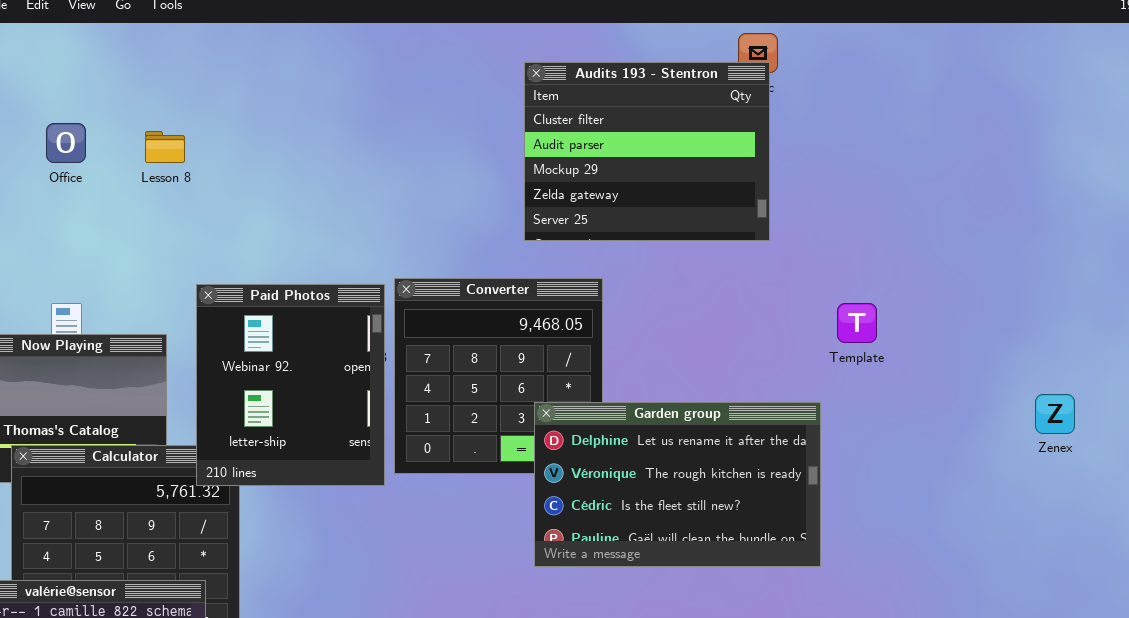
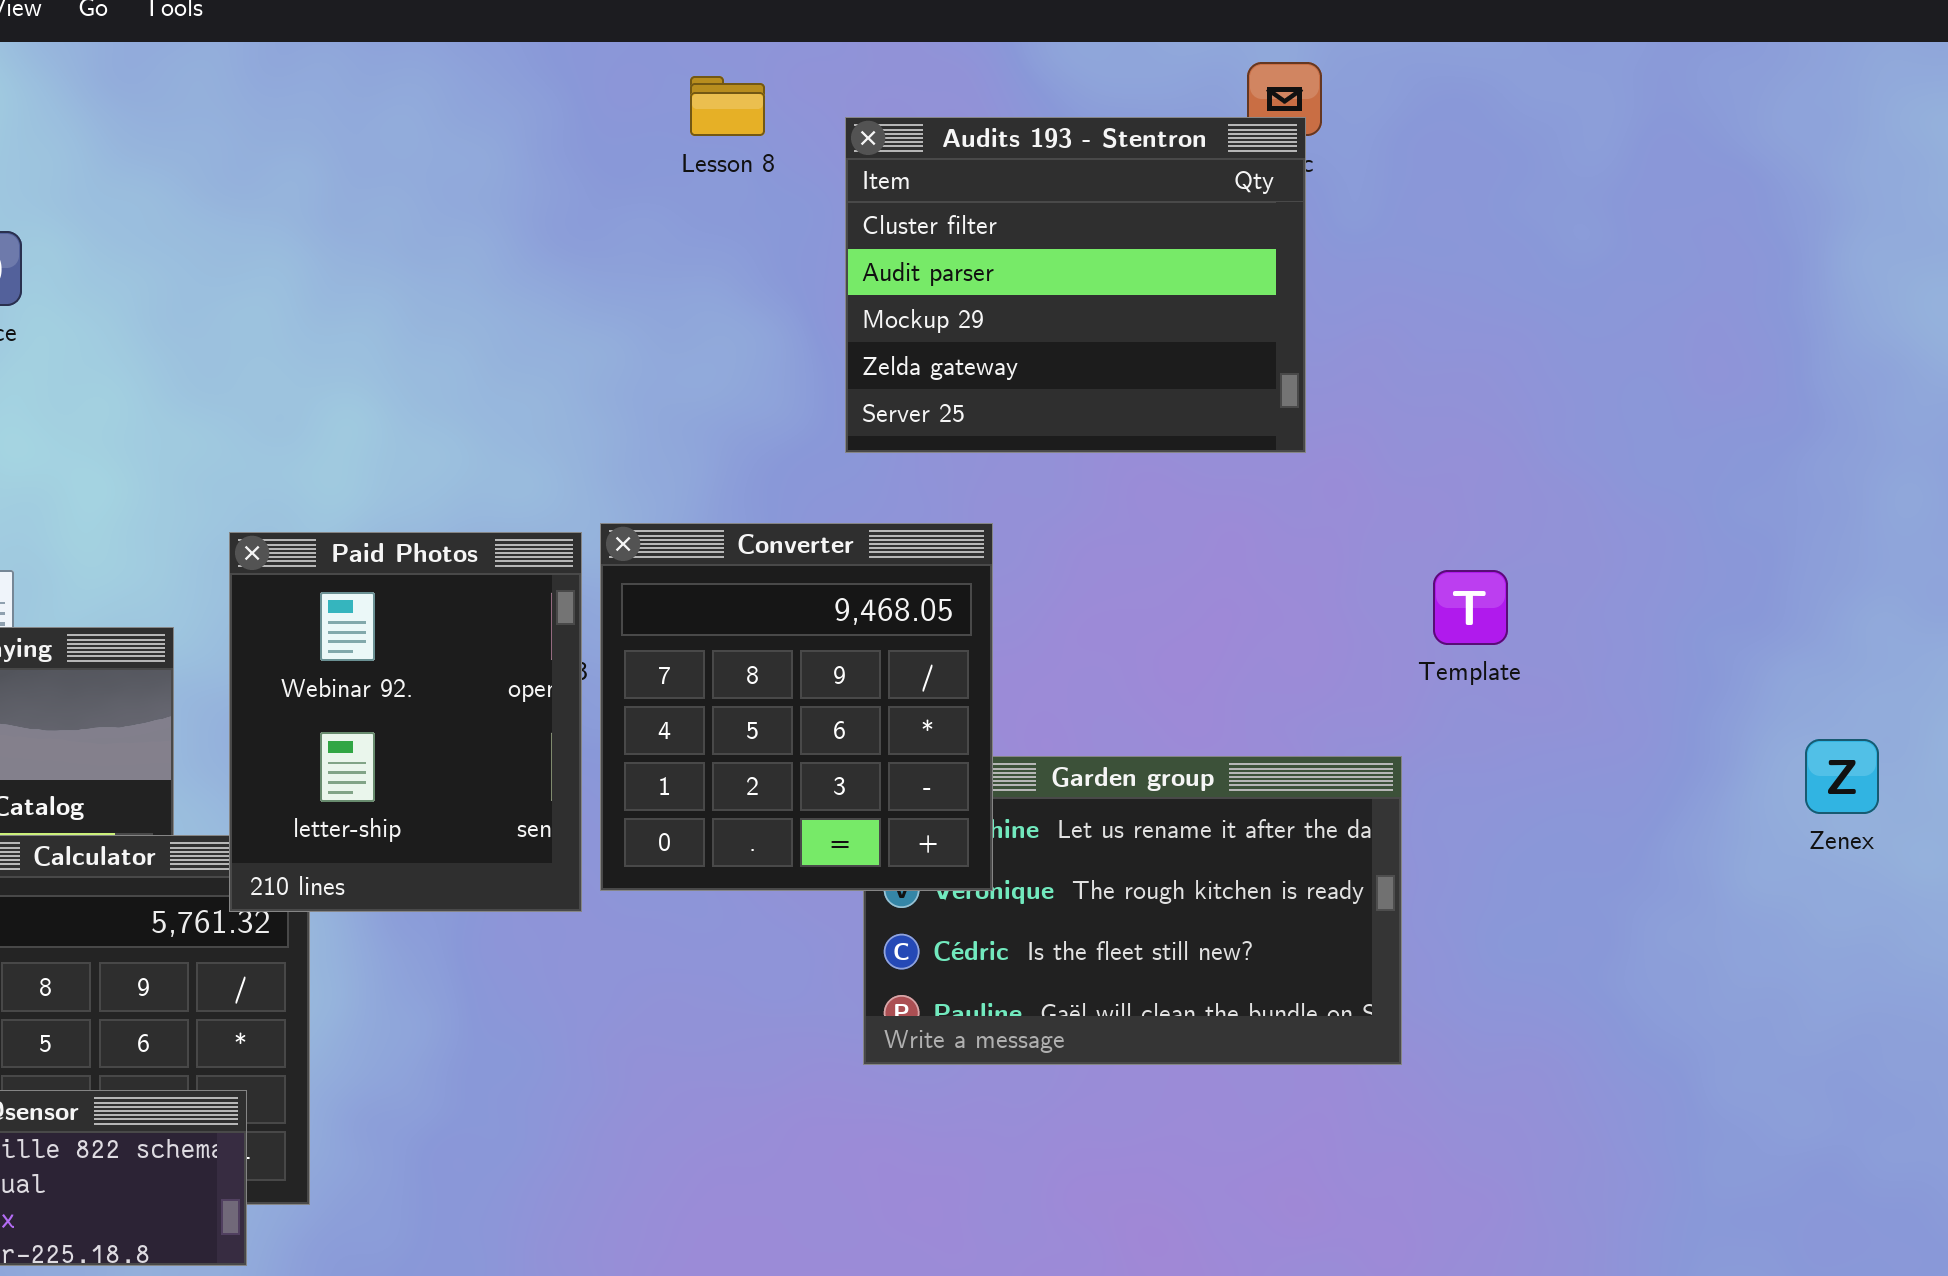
Lesson 8: [145,131,185,163] -> [690,76,765,136], moved
Converter: [394,278,603,474] -> [600,523,993,891], raised

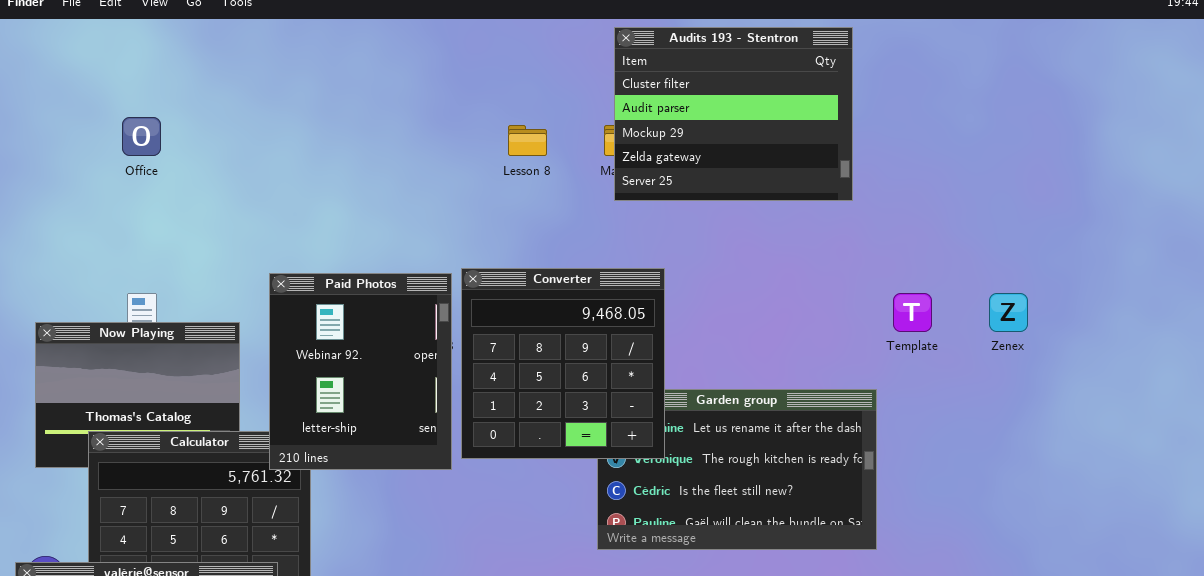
Lesson 8: [690,76,765,136] -> [508,125,547,156], moved
Audits 193 - Stentron: [845,117,1306,453] -> [614,27,853,201], moved
Zenex: [1805,739,1879,814] -> [989,293,1028,332], moved

